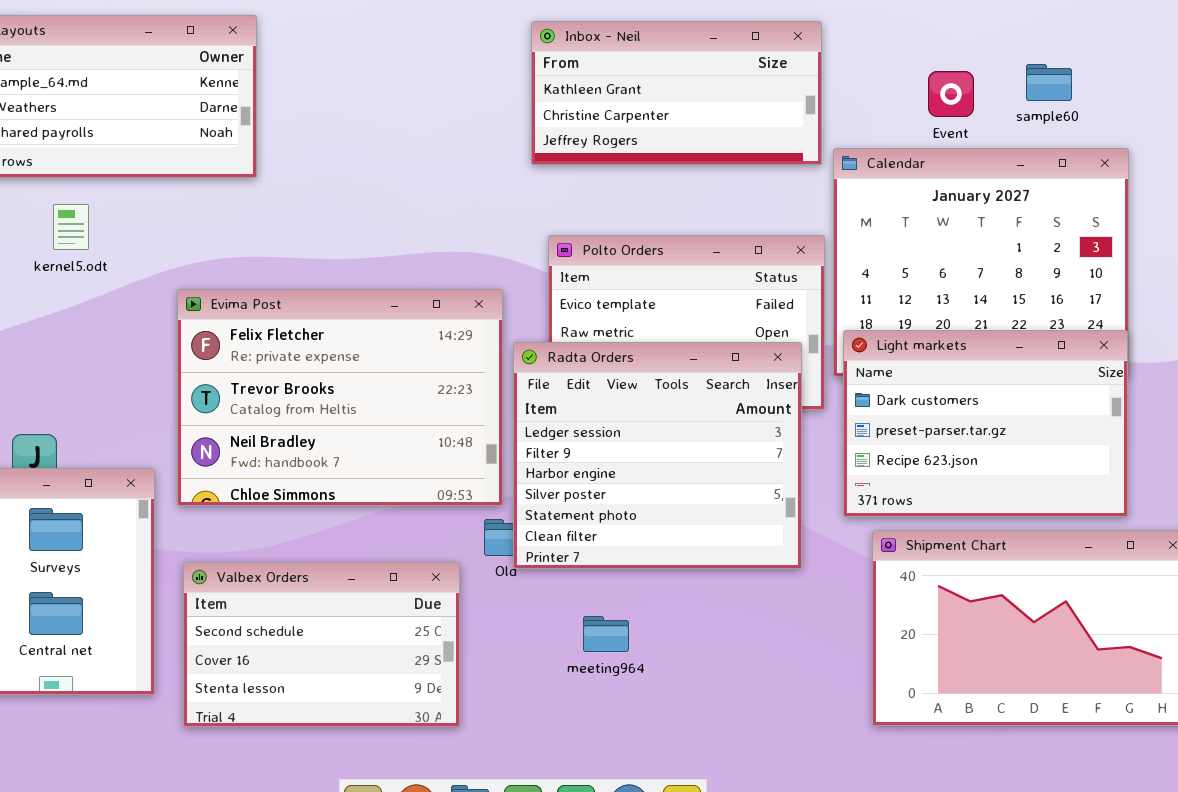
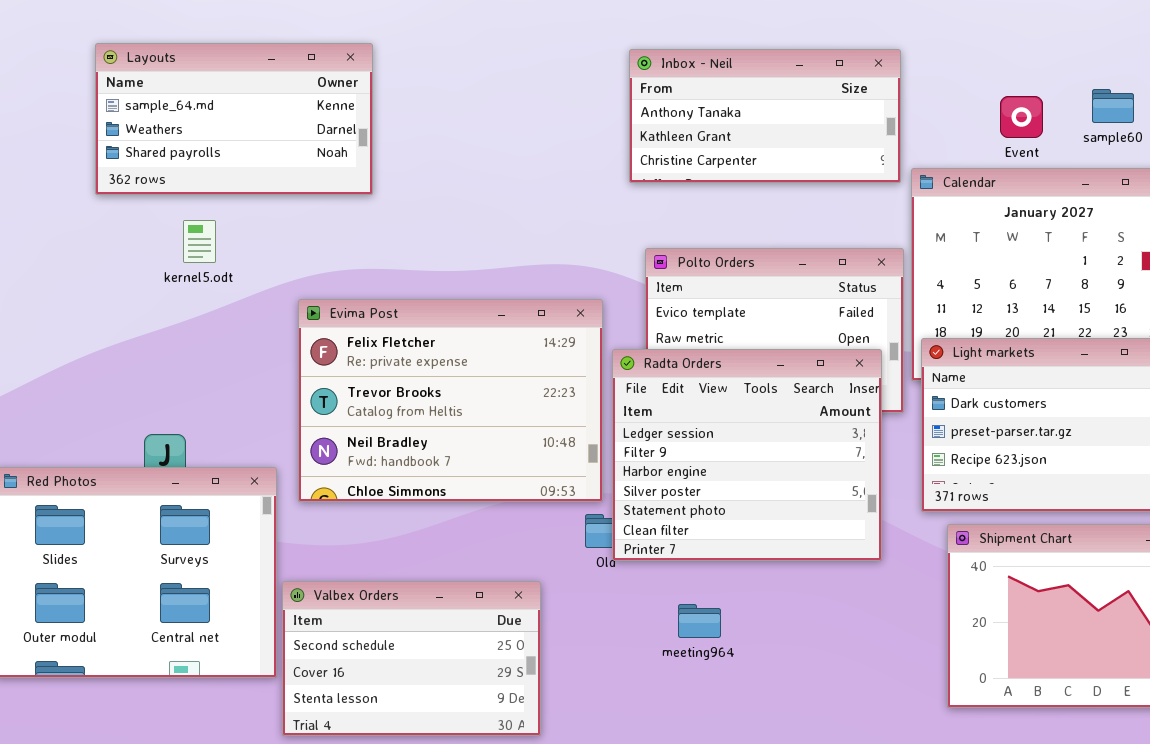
Inbox - Neil: [531,21,822,165] -> [629,49,901,183], scrolled up 1 row
Valbex Orders: [183,562,460,727] -> [282,581,541,736], moved

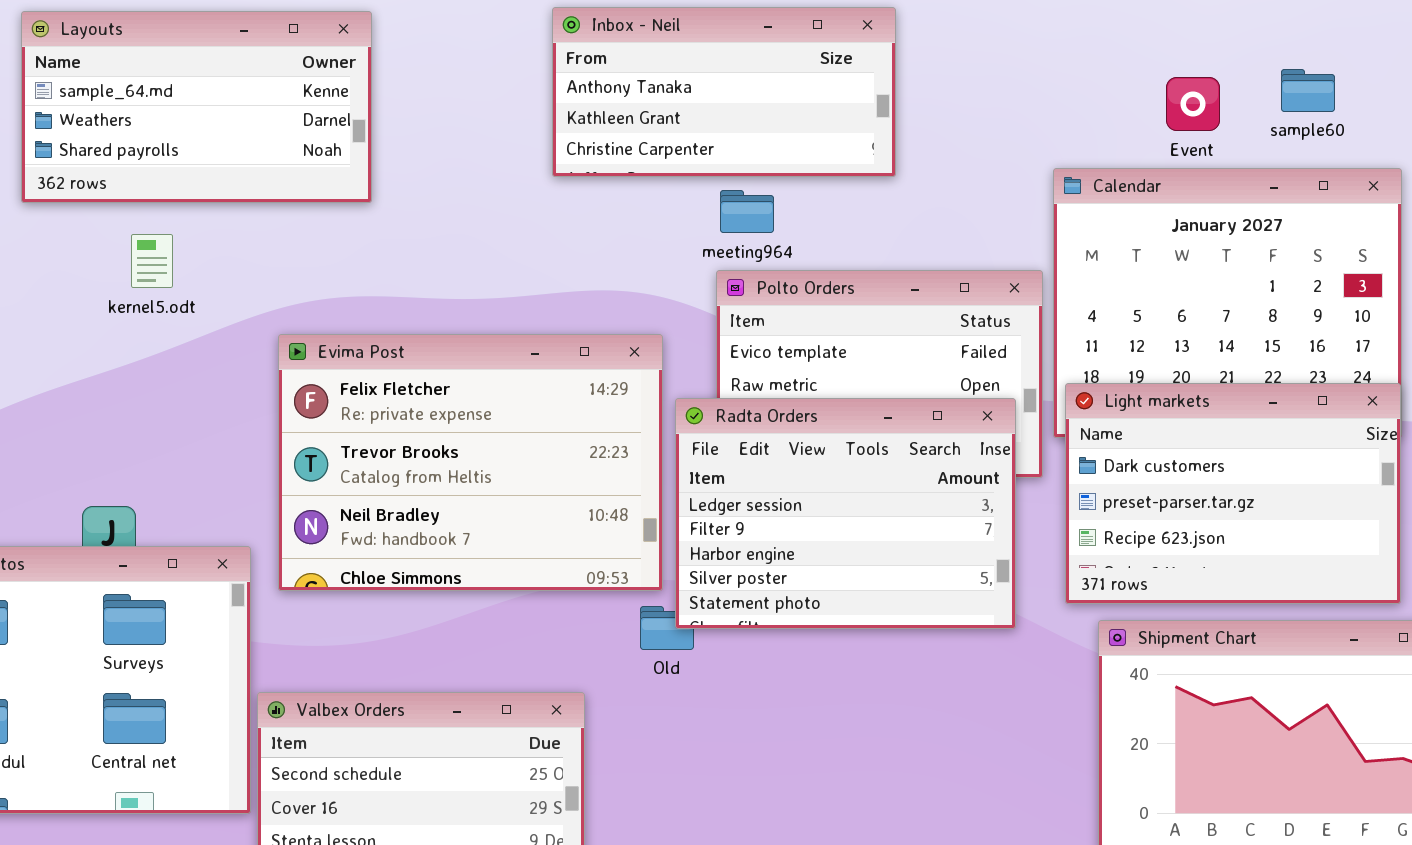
Inbox - Neil: [629,49,901,183] -> [552,7,896,177], moved
Radta Orders: [612,349,882,561] -> [675,398,1016,629], resized
meeting964: [678,604,721,638] -> [720,190,774,233], moved

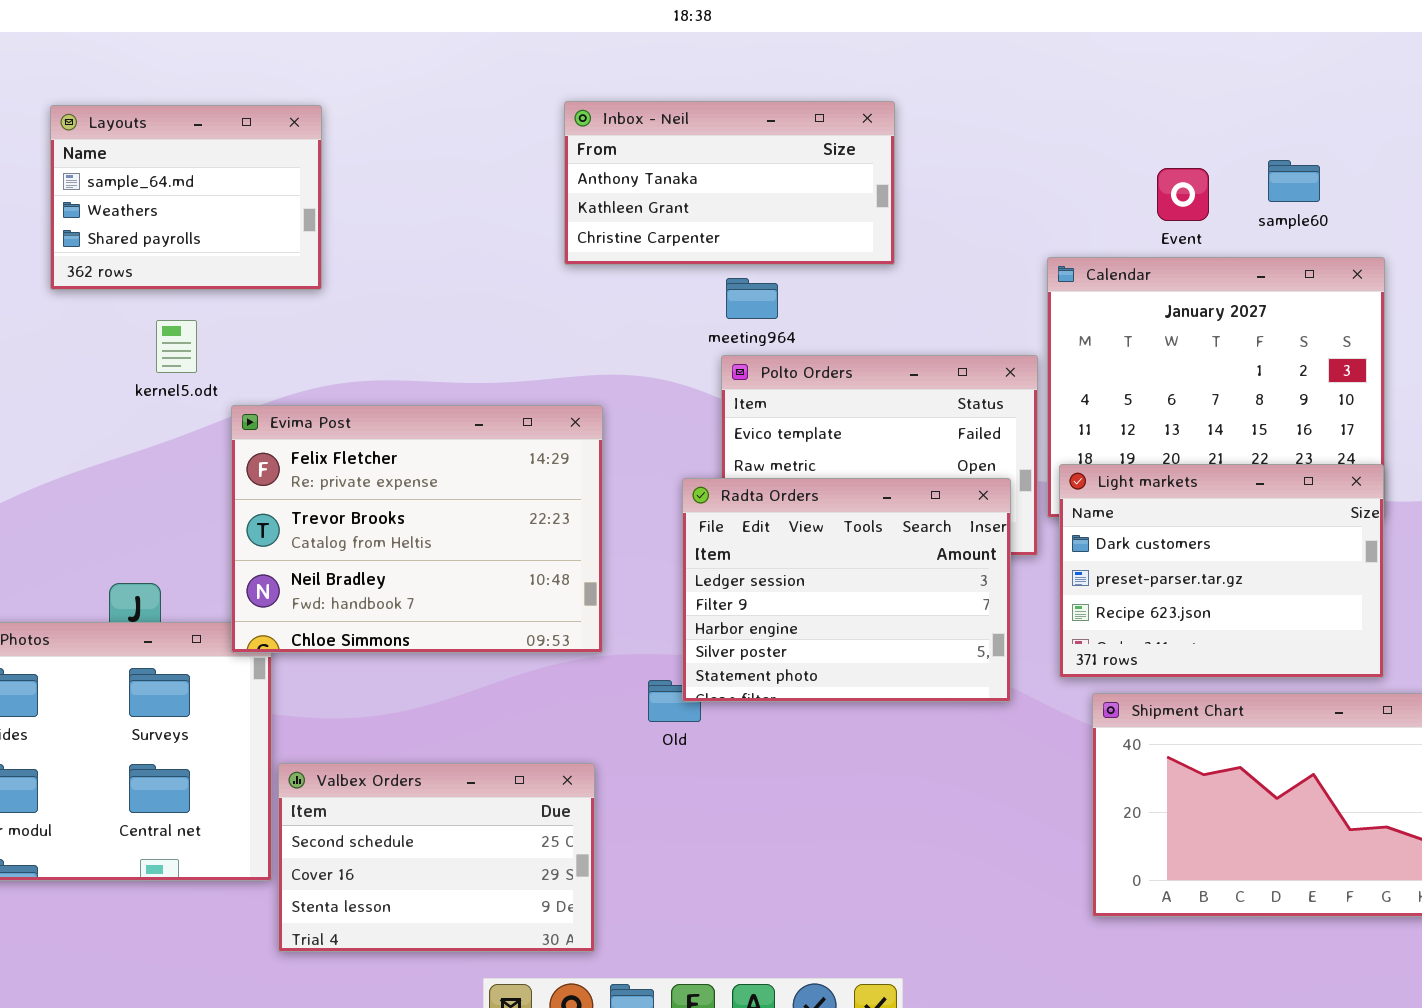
Layouts: [21,11,372,203] -> [50,105,322,290], resized
Evima Post: [278,334,663,591] -> [231,405,603,653], moved

